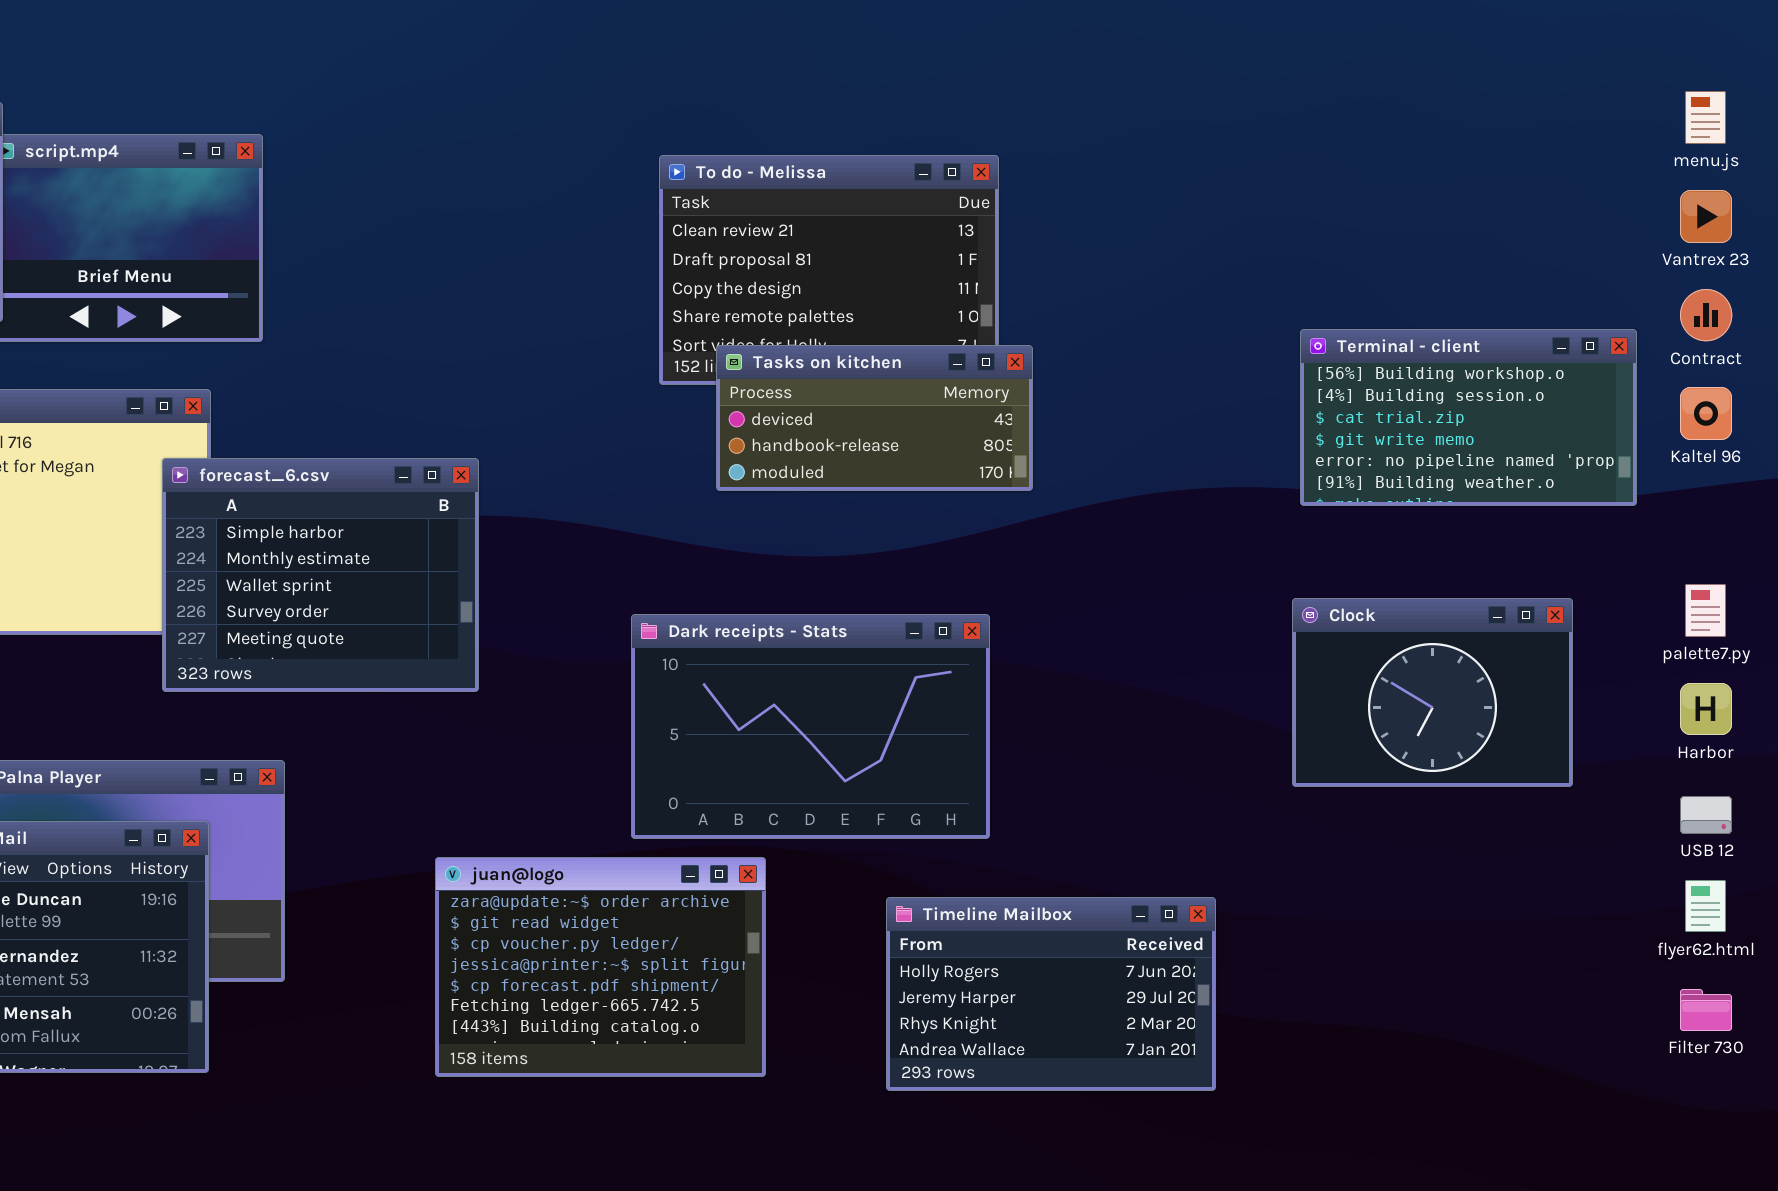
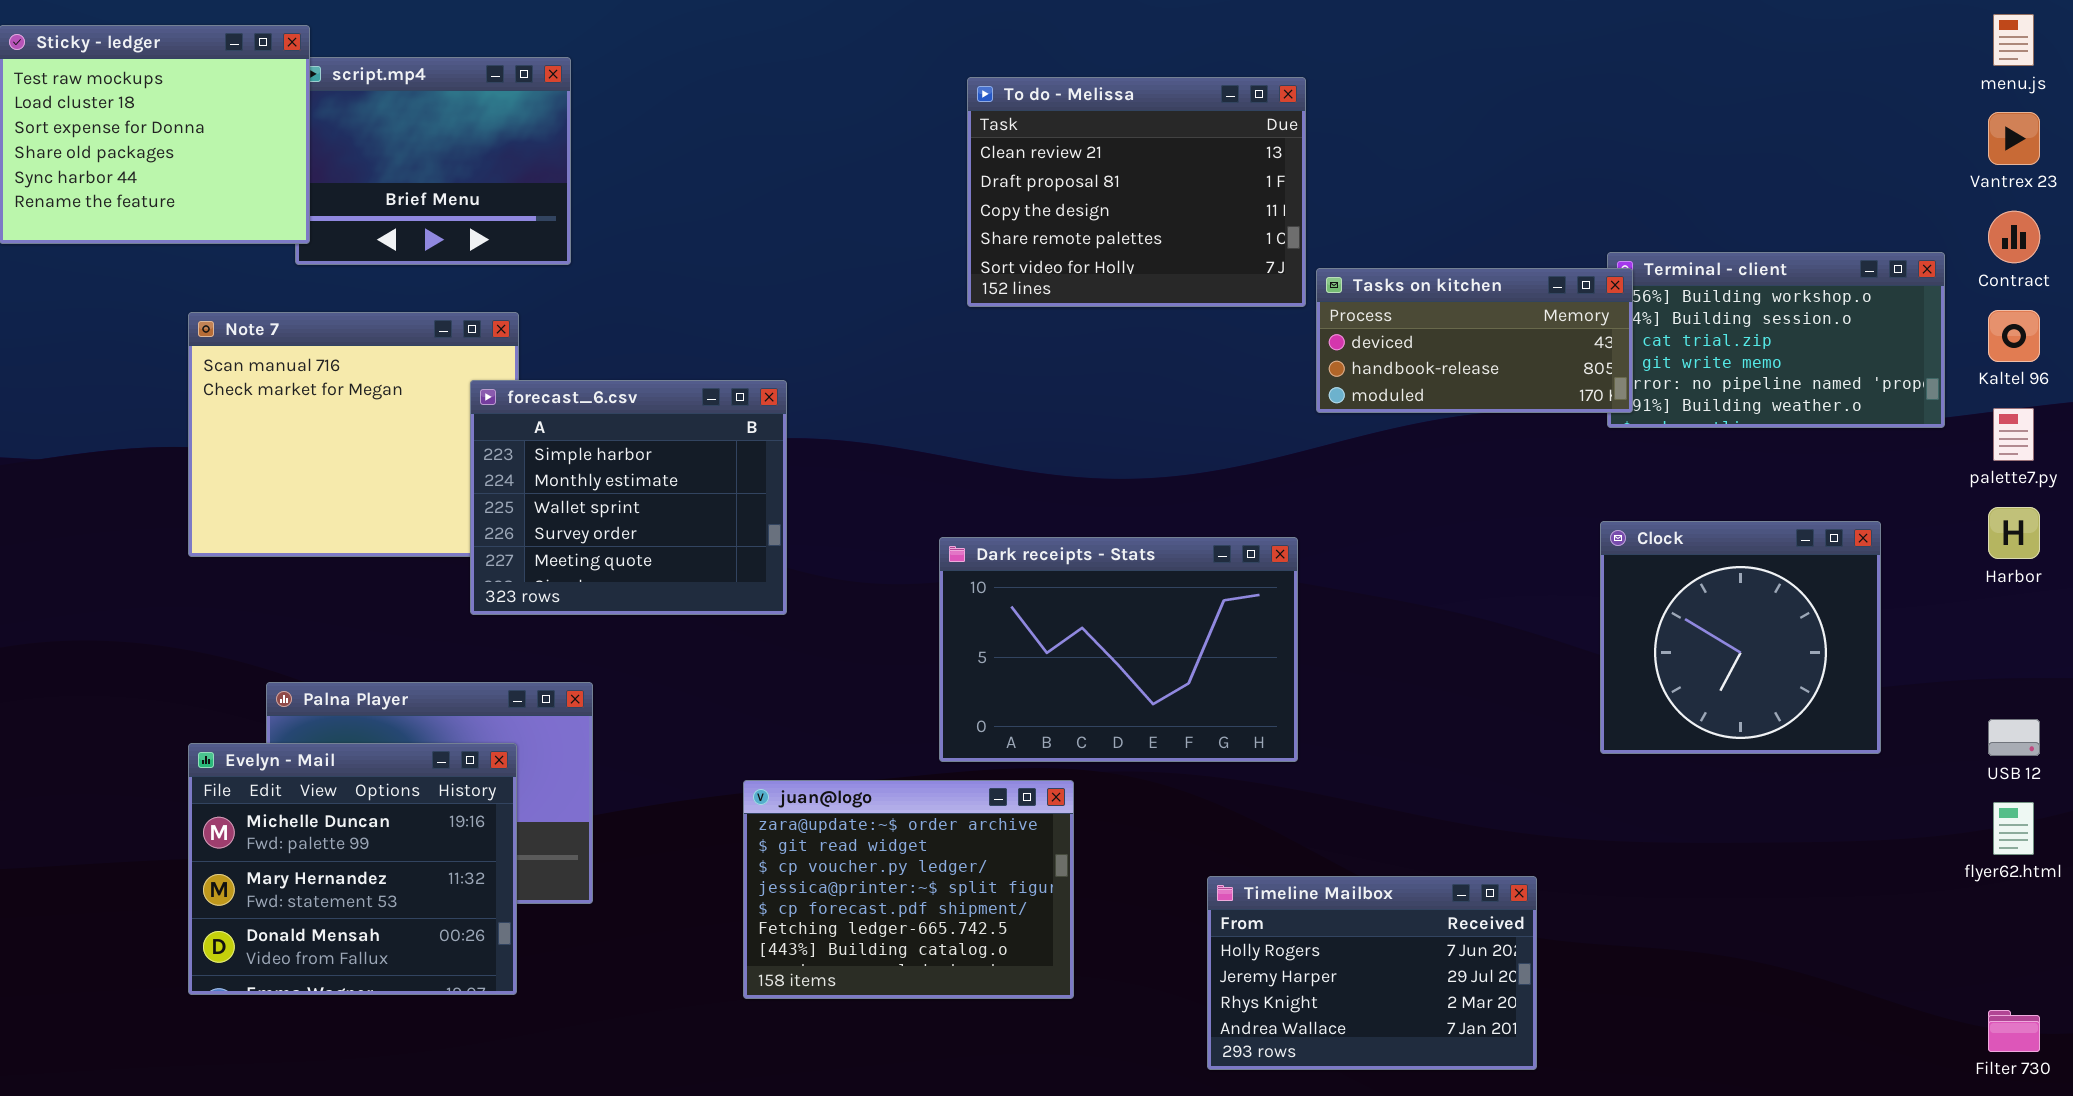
Tasks on kitchen: [716,345,1033,491] -> [1316,268,1633,413], moved
palette7.py: [1685,584,1726,637] -> [1993,408,2034,461], moved
Clock: [1292,598,1573,787] -> [1600,521,1881,754], resized
Harbor: [1680,683,1732,735] -> [1988,507,2040,559], moved
Timeline Mailbox: [886,897,1216,1091] -> [1207,876,1537,1070], moved
Filter 730: [1680,989,1732,1031] -> [1988,1010,2040,1052], moved

